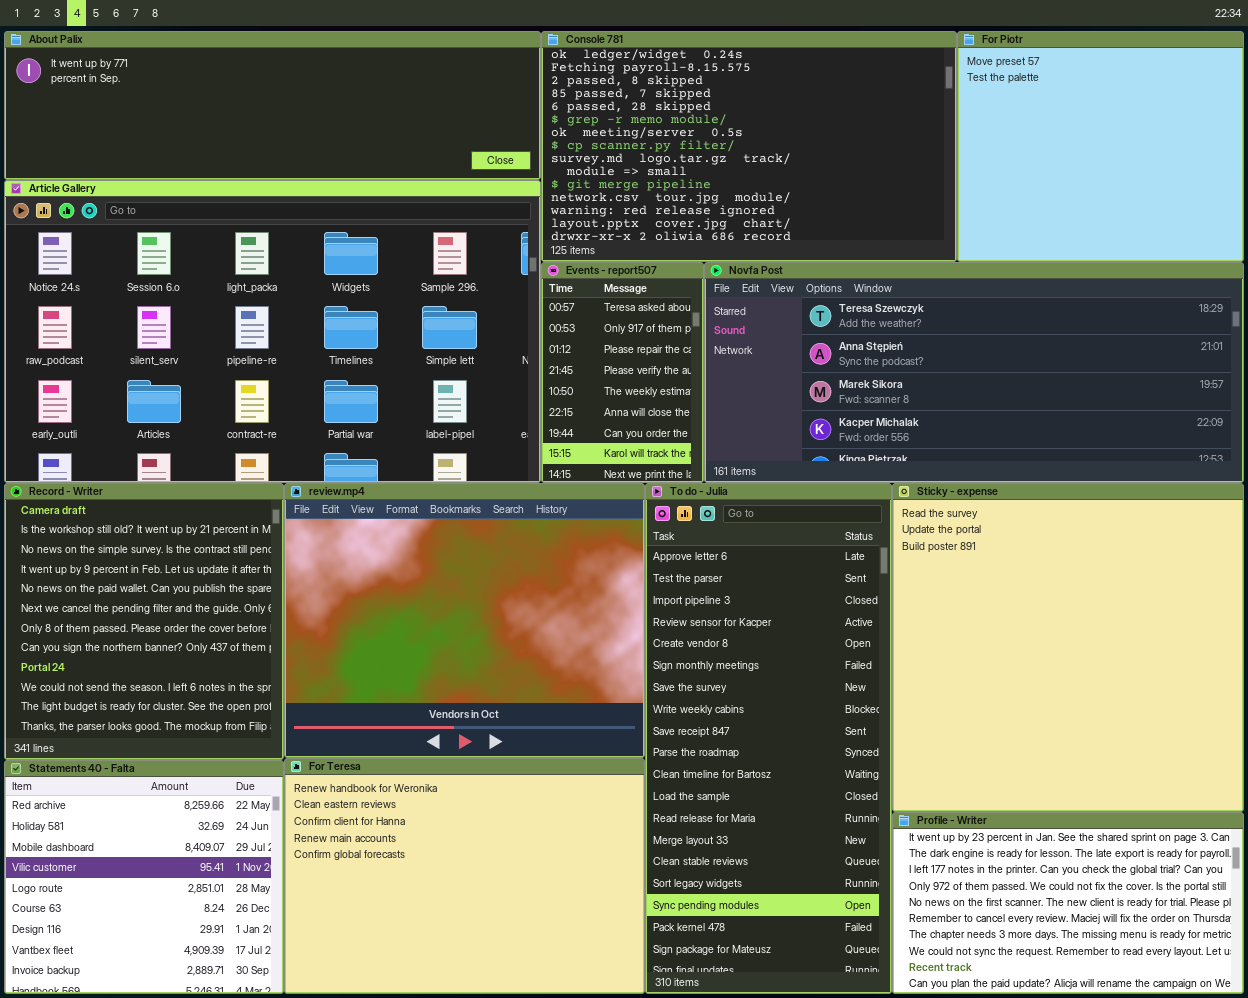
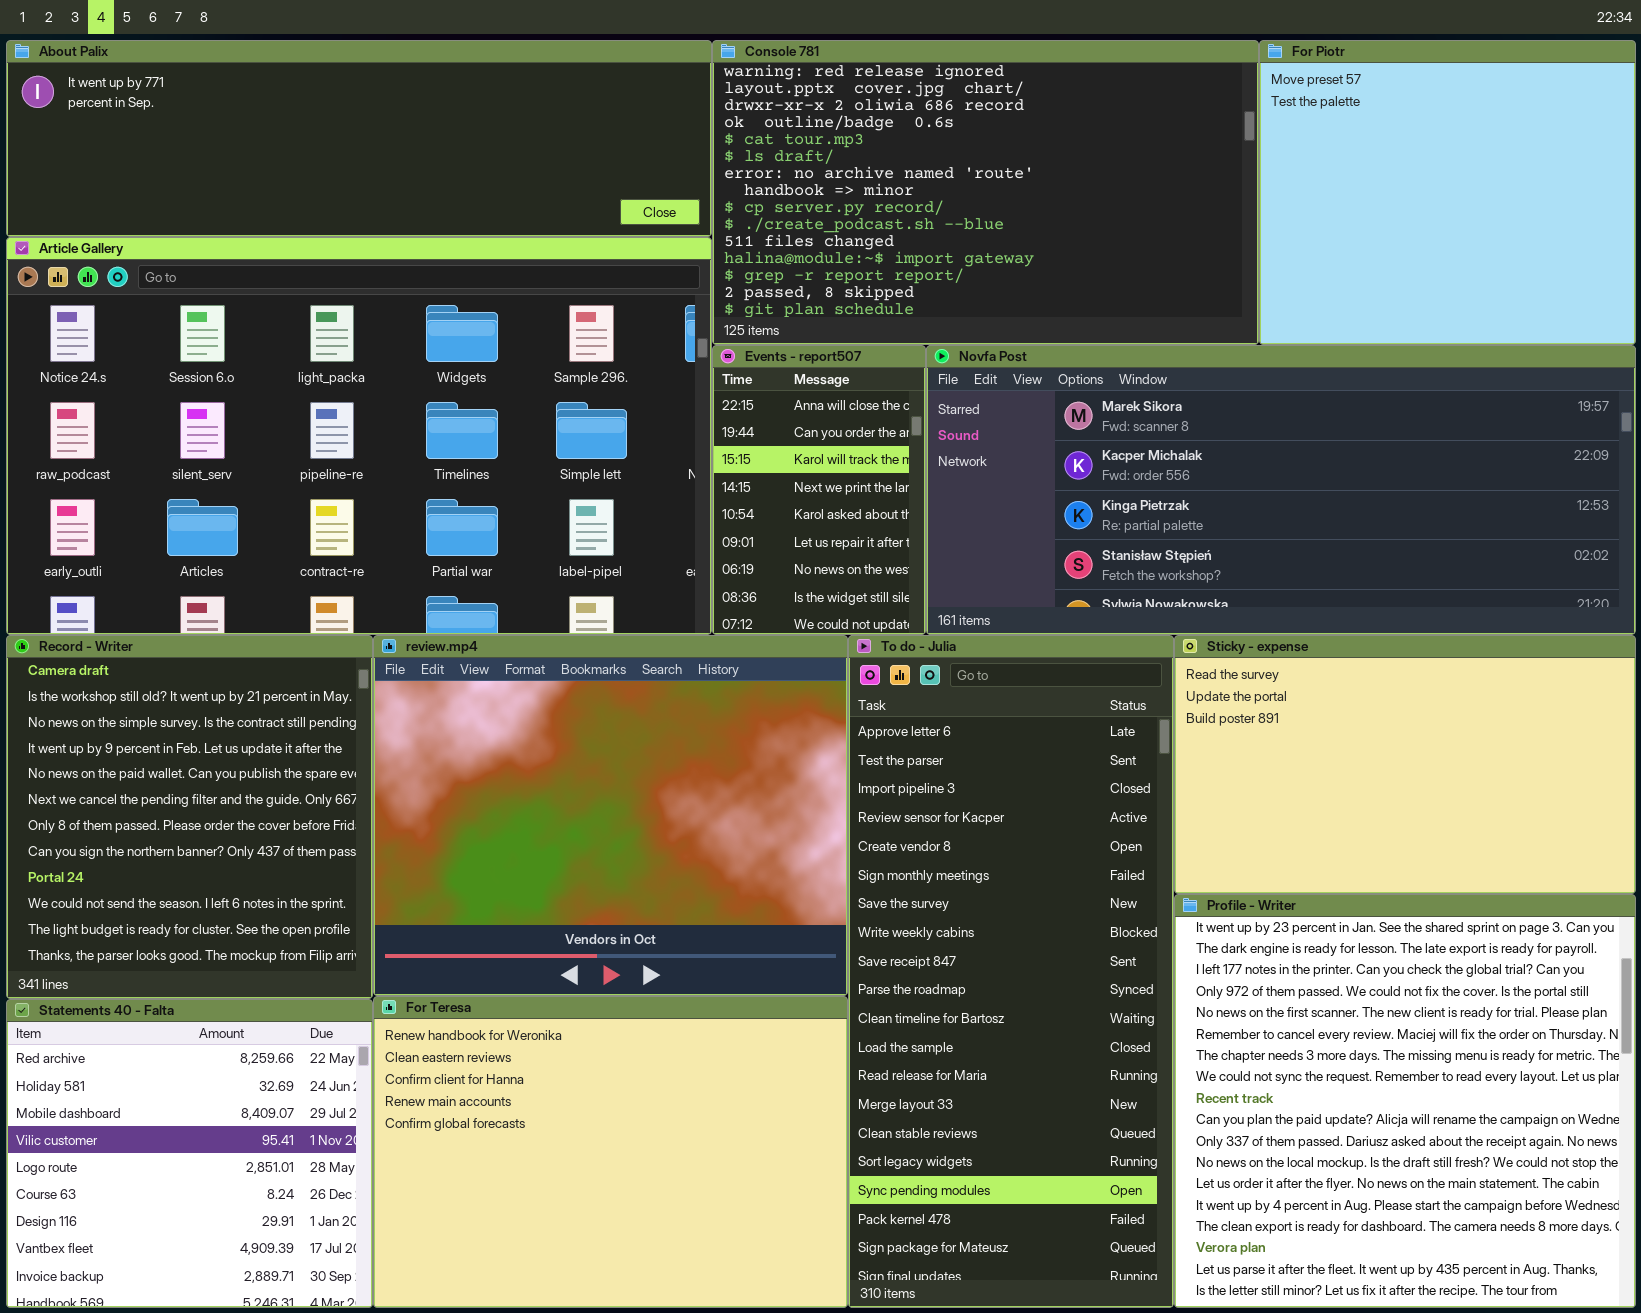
Console 781: [541,31,957,262] -> [712,40,1259,345], scrolled down 12 rows
Events - report507: [541,262,704,483] -> [712,345,926,635], scrolled down 5 rows
Novfa Post: [704,262,1244,483] -> [926,345,1636,635], scrolled down 2 rows
Sticky - expense: [892,483,1244,812] -> [1174,635,1636,894], resized
Profile - Writer: [892,812,1244,994] -> [1174,894,1636,1308], resized

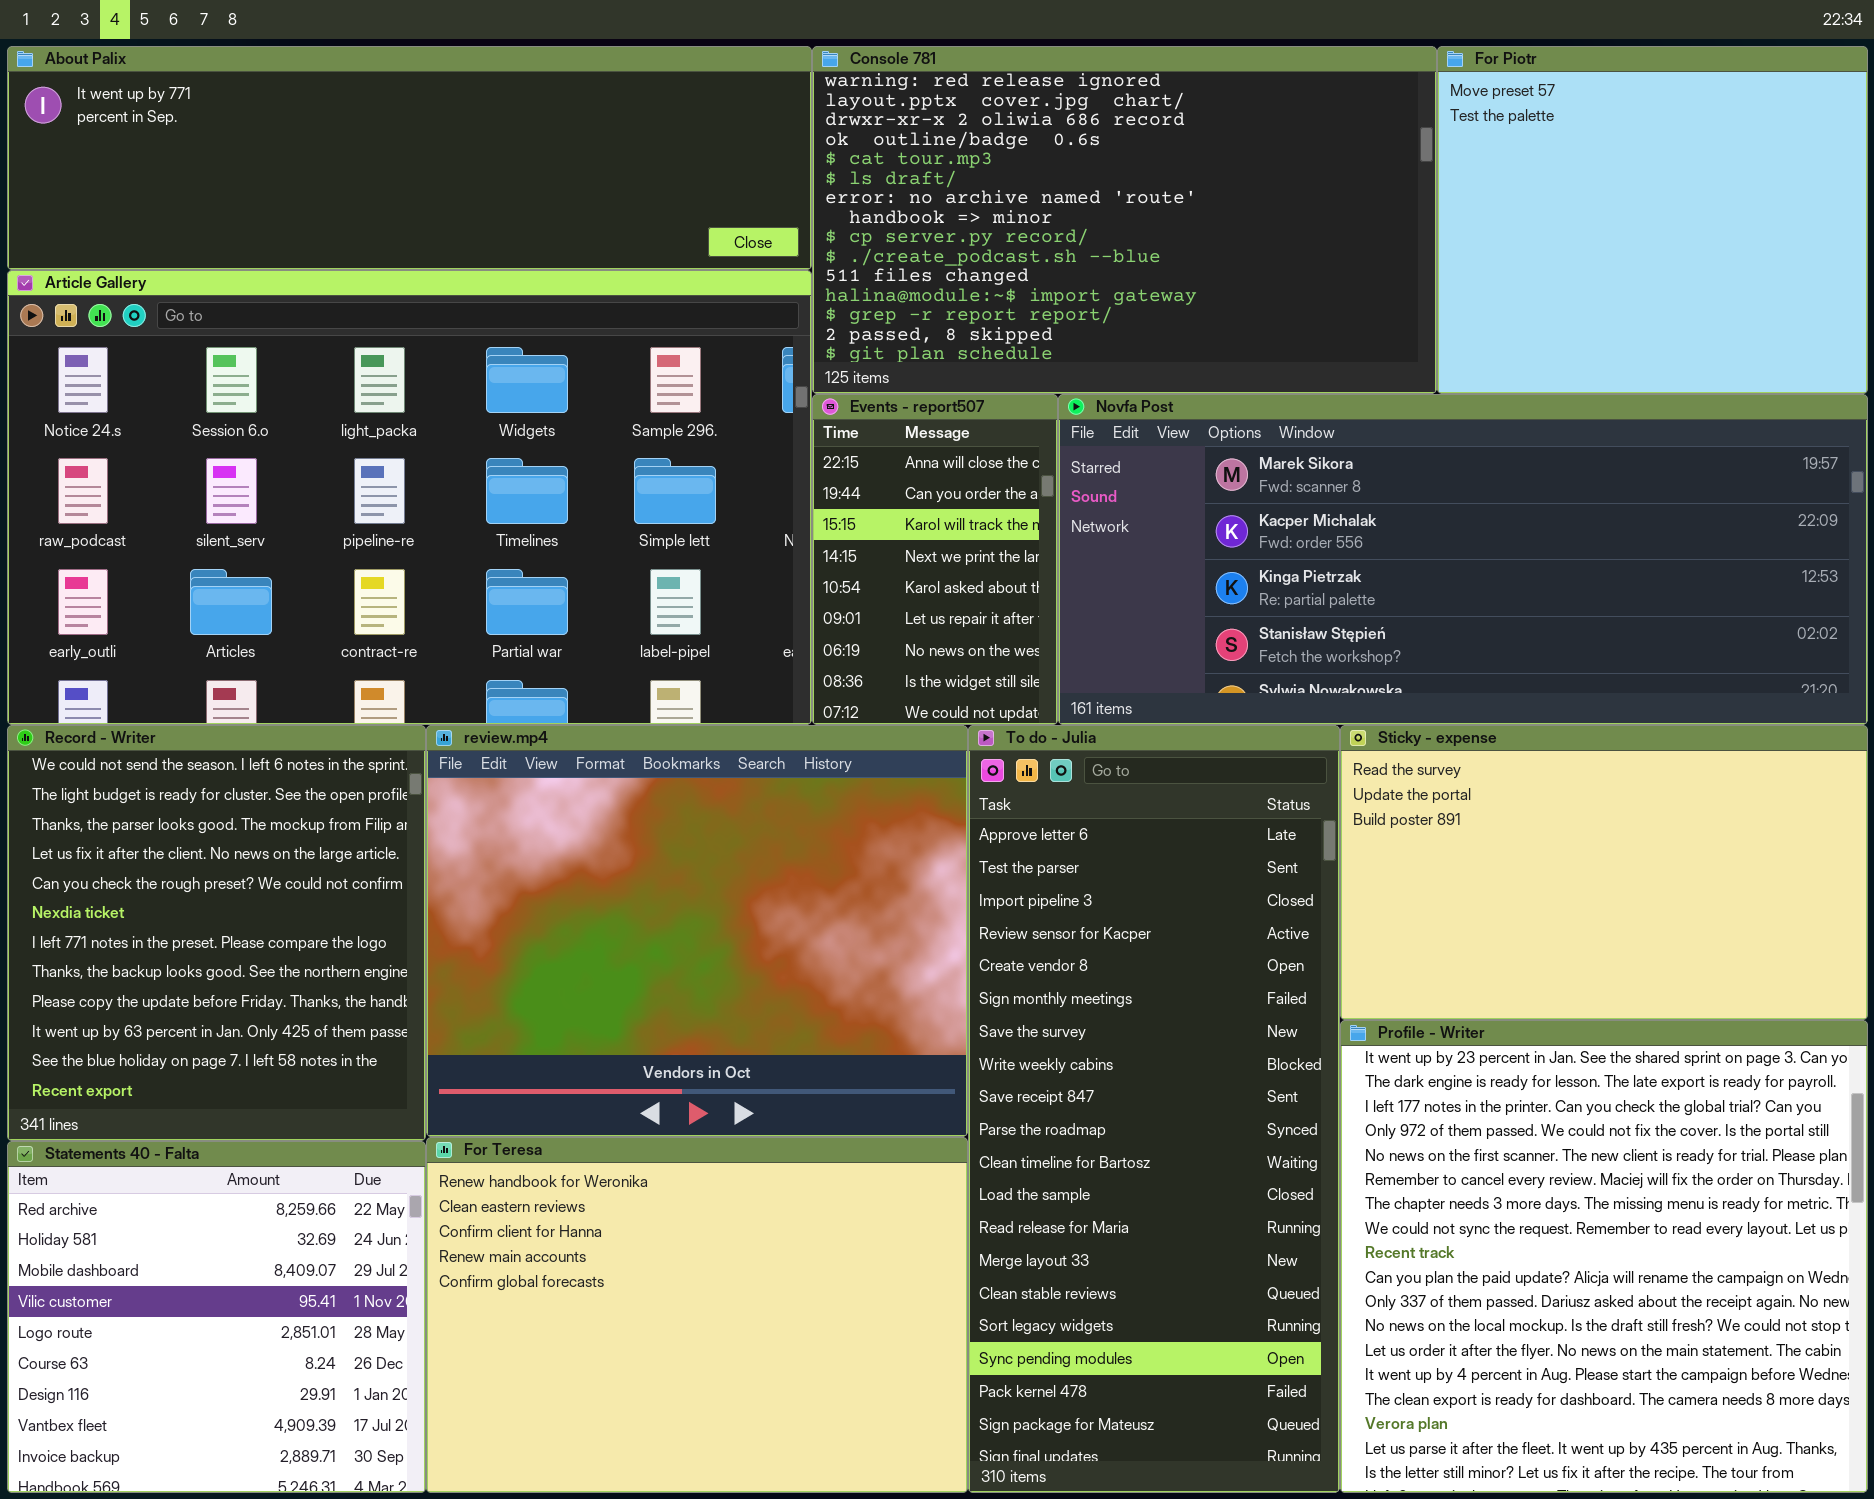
Record - Writer: [6,635,373,999] -> [7,725,426,1141], scrolled down 9 rows

